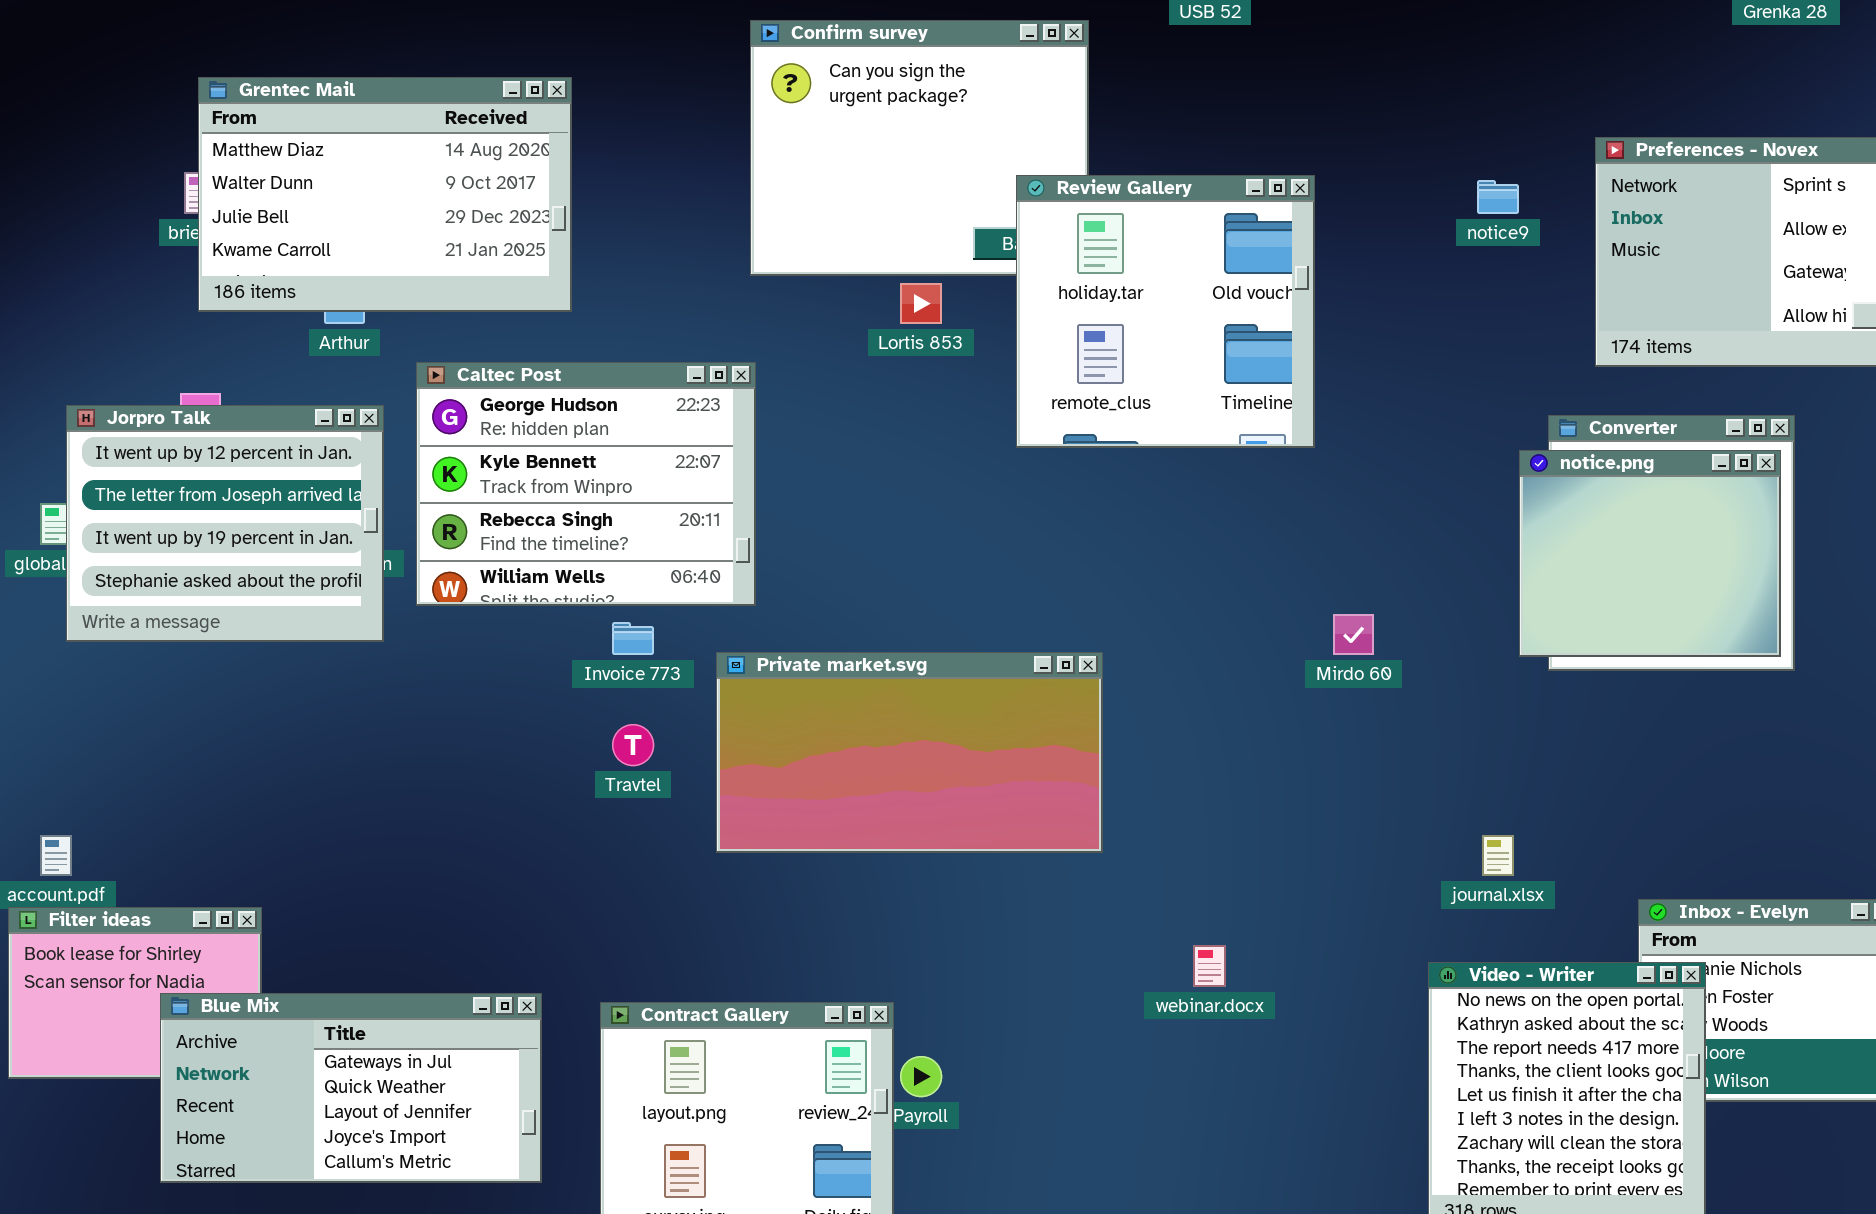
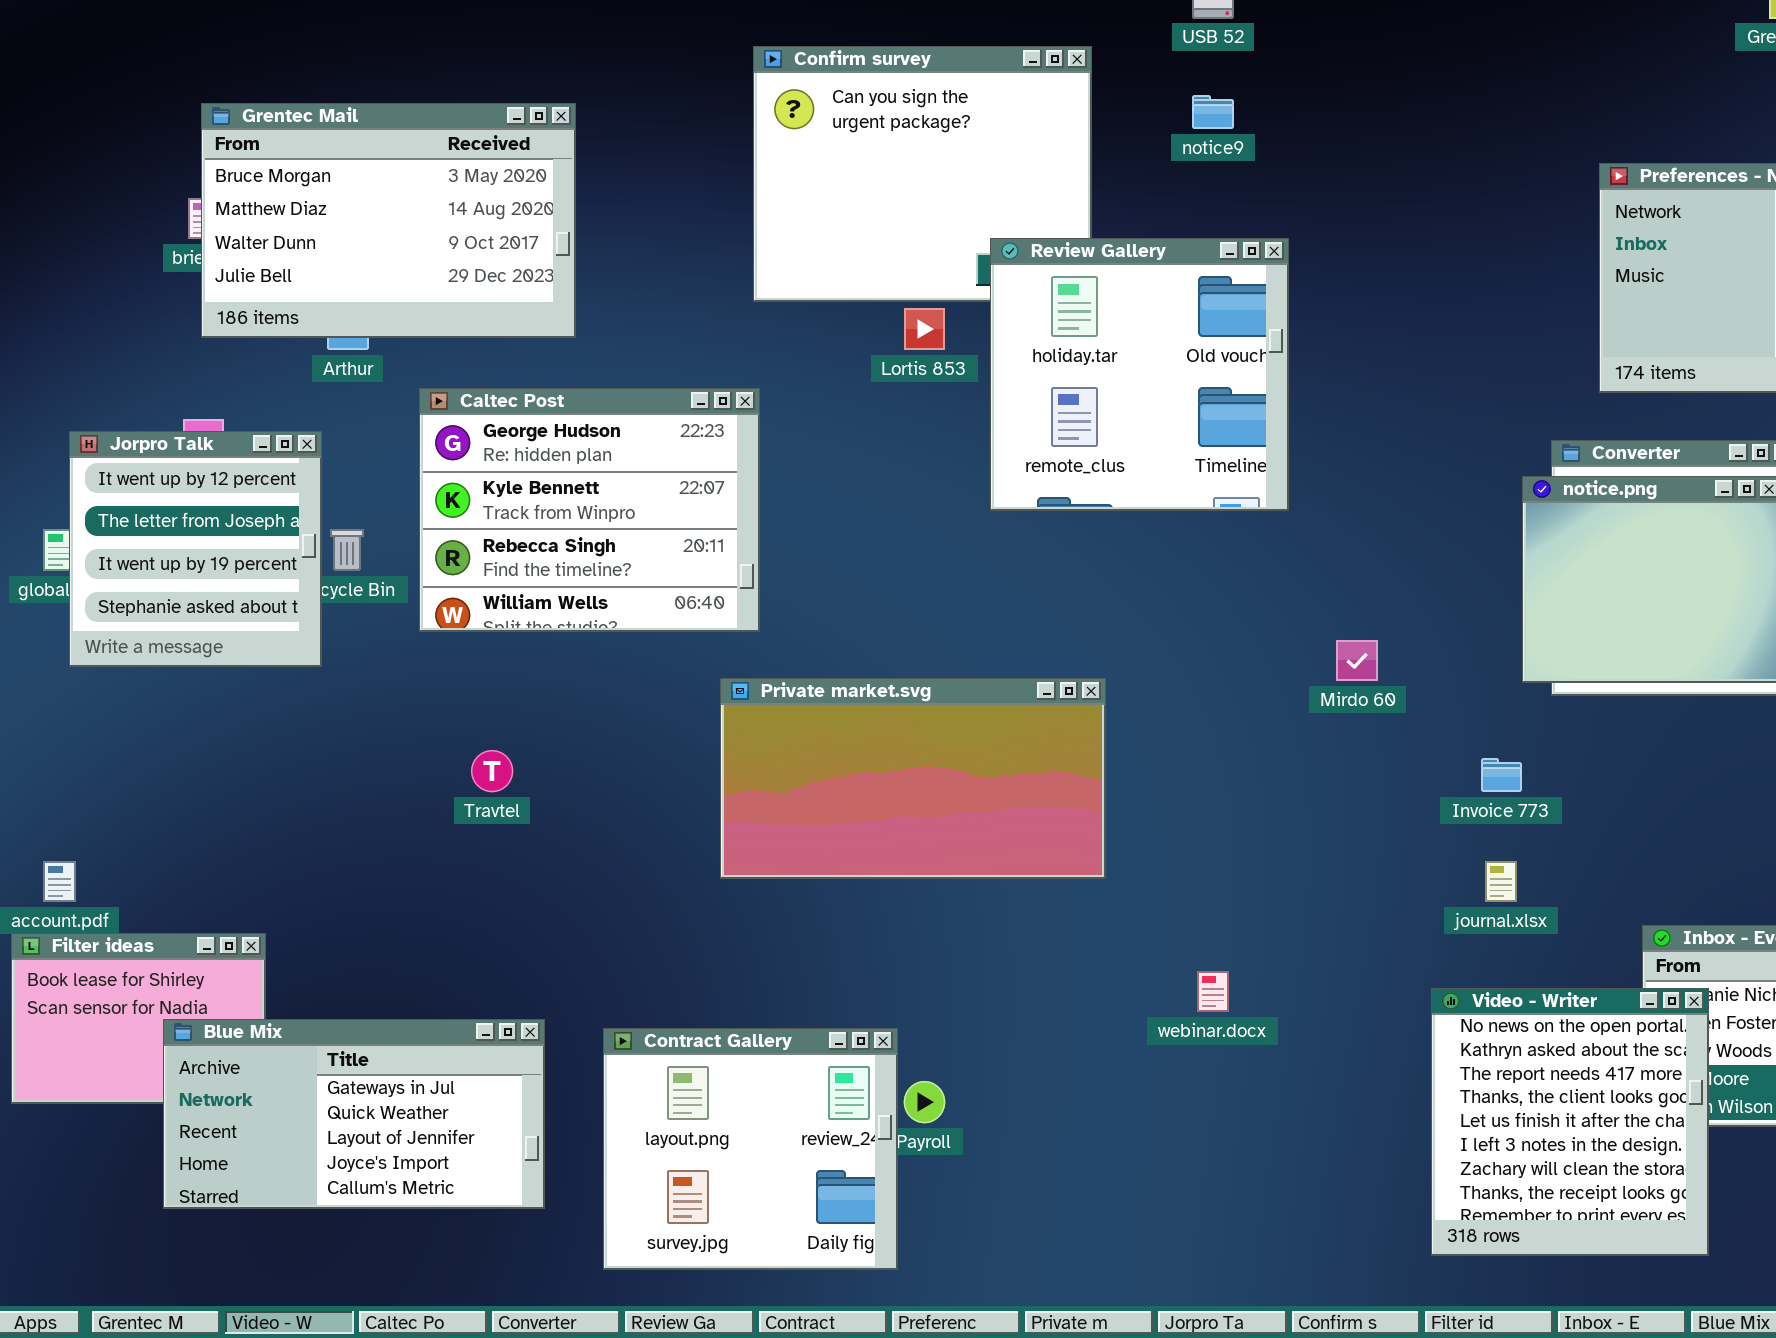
Grentec Mail: [198,77,572,312] -> [201,103,576,338], scrolled up 1 row
Review Gallery: [1016,175,1315,448] -> [990,238,1289,511], moved
notice9: [1477,180,1519,214] -> [1192,95,1234,129], moved
Jorpro Talk: [66,405,384,642] -> [69,431,322,667], resized
Invoice 773: [612,622,654,655] -> [1481,758,1522,792], moved
Travtel: [612,724,654,766] -> [471,750,513,792], moved

